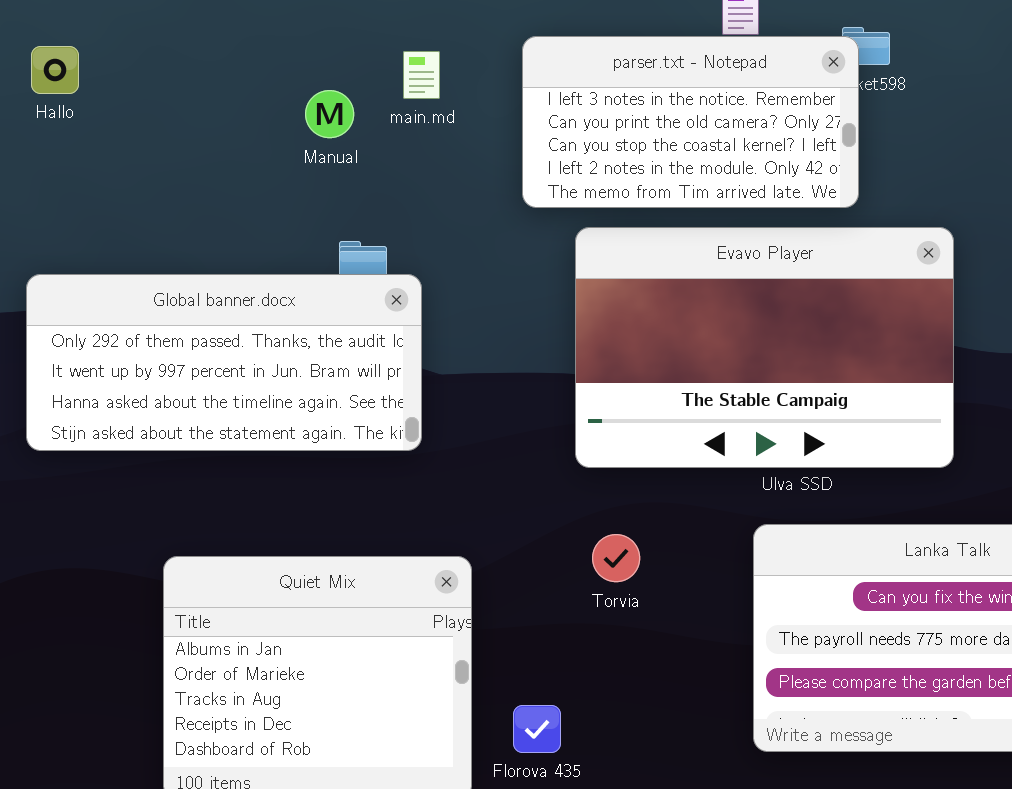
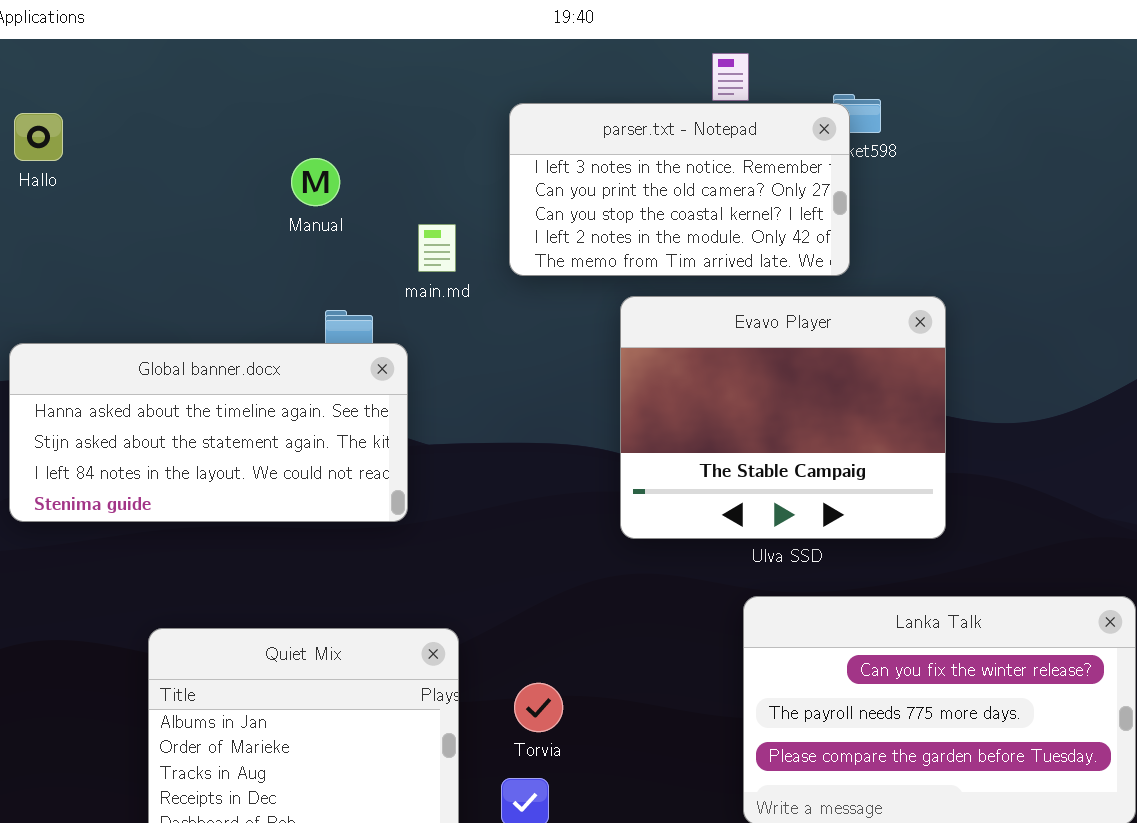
main.md: [403,51,440,99] -> [418,224,456,272], moved
Evavo Player: [575,227,954,468] -> [620,296,946,539], resized
Global banner.docx: [26,274,422,451] -> [9,343,408,522], scrolled down 2 rows
Torvia: [592,534,640,582] -> [514,683,563,732], moved

